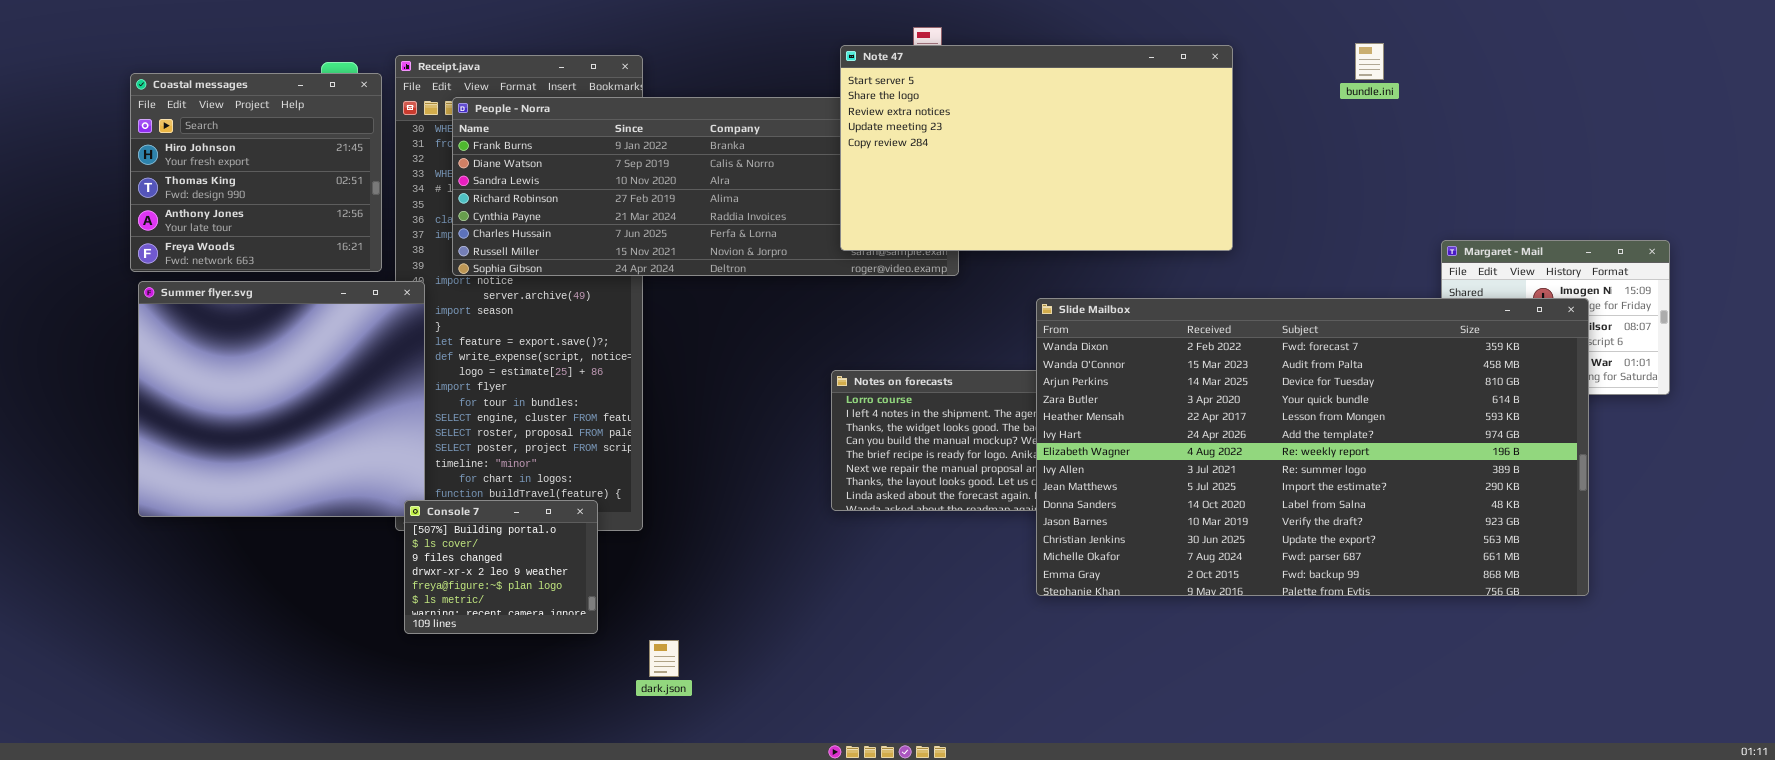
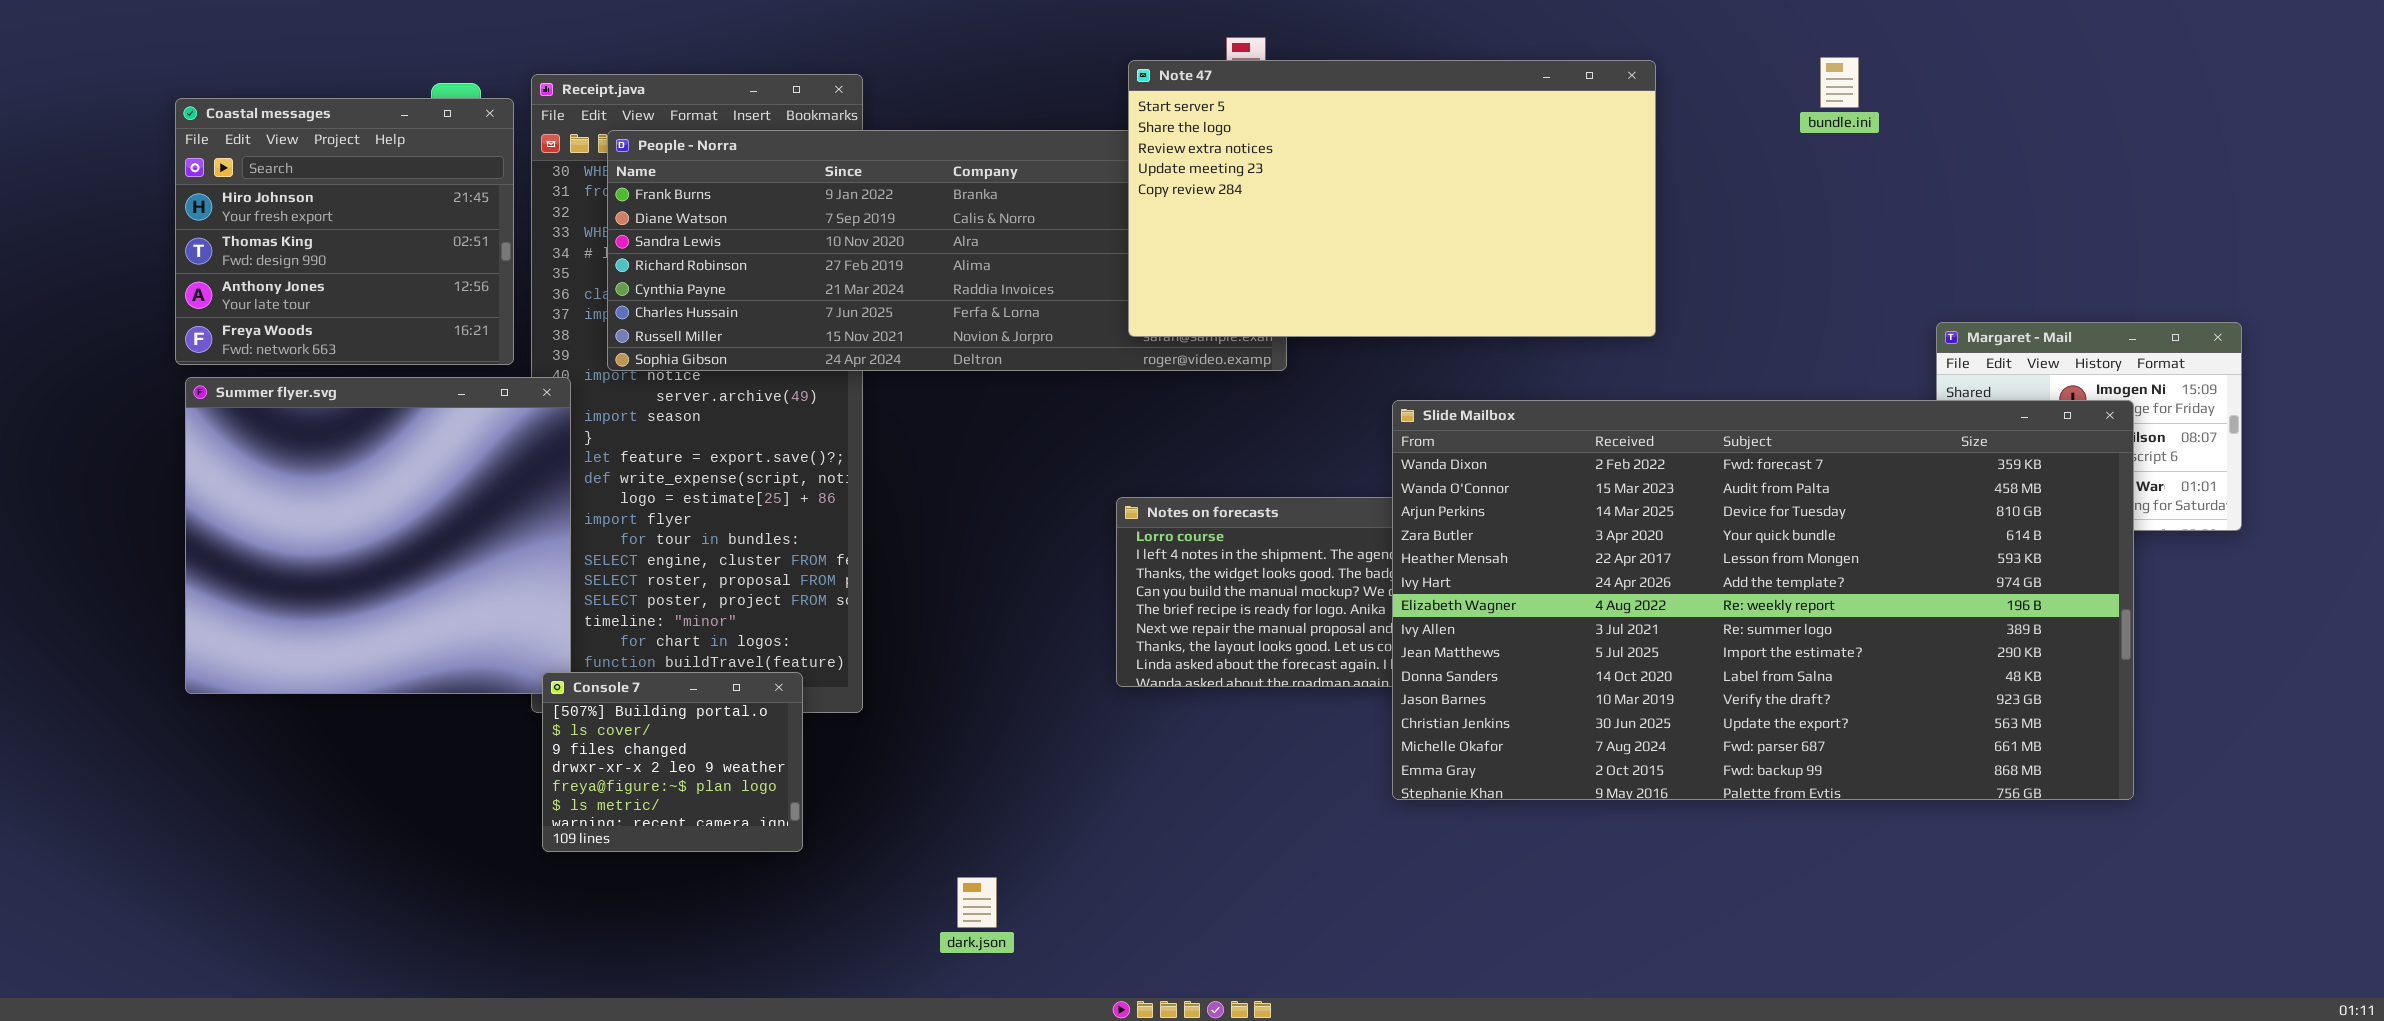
dark.json: [649,640,679,677] -> [957,877,997,928], moved

